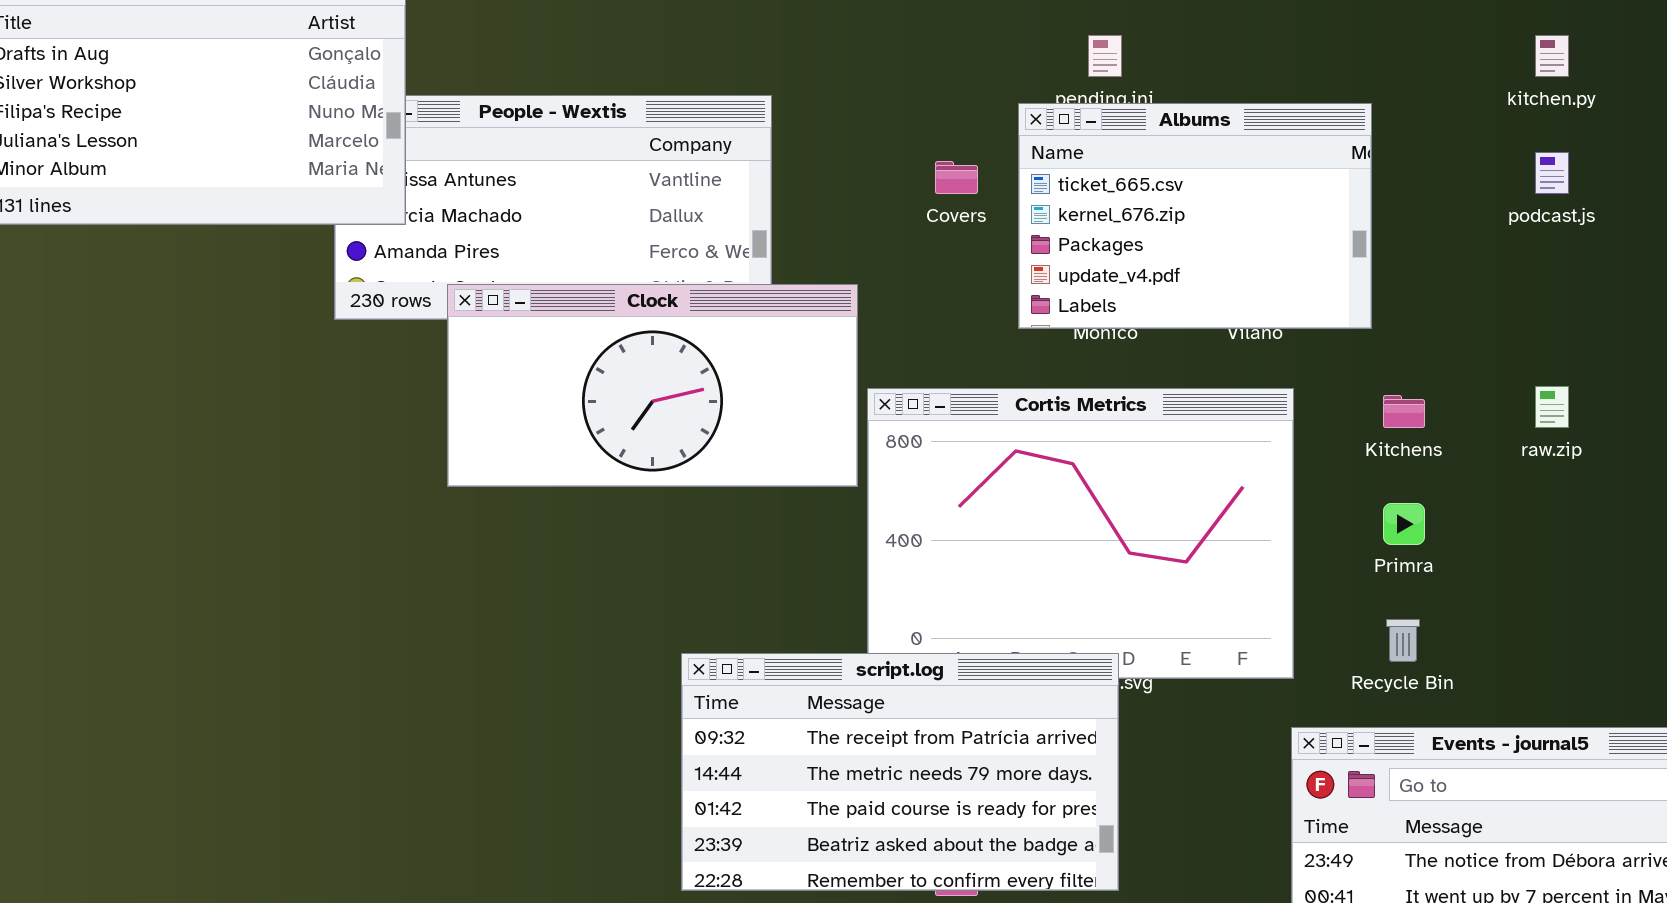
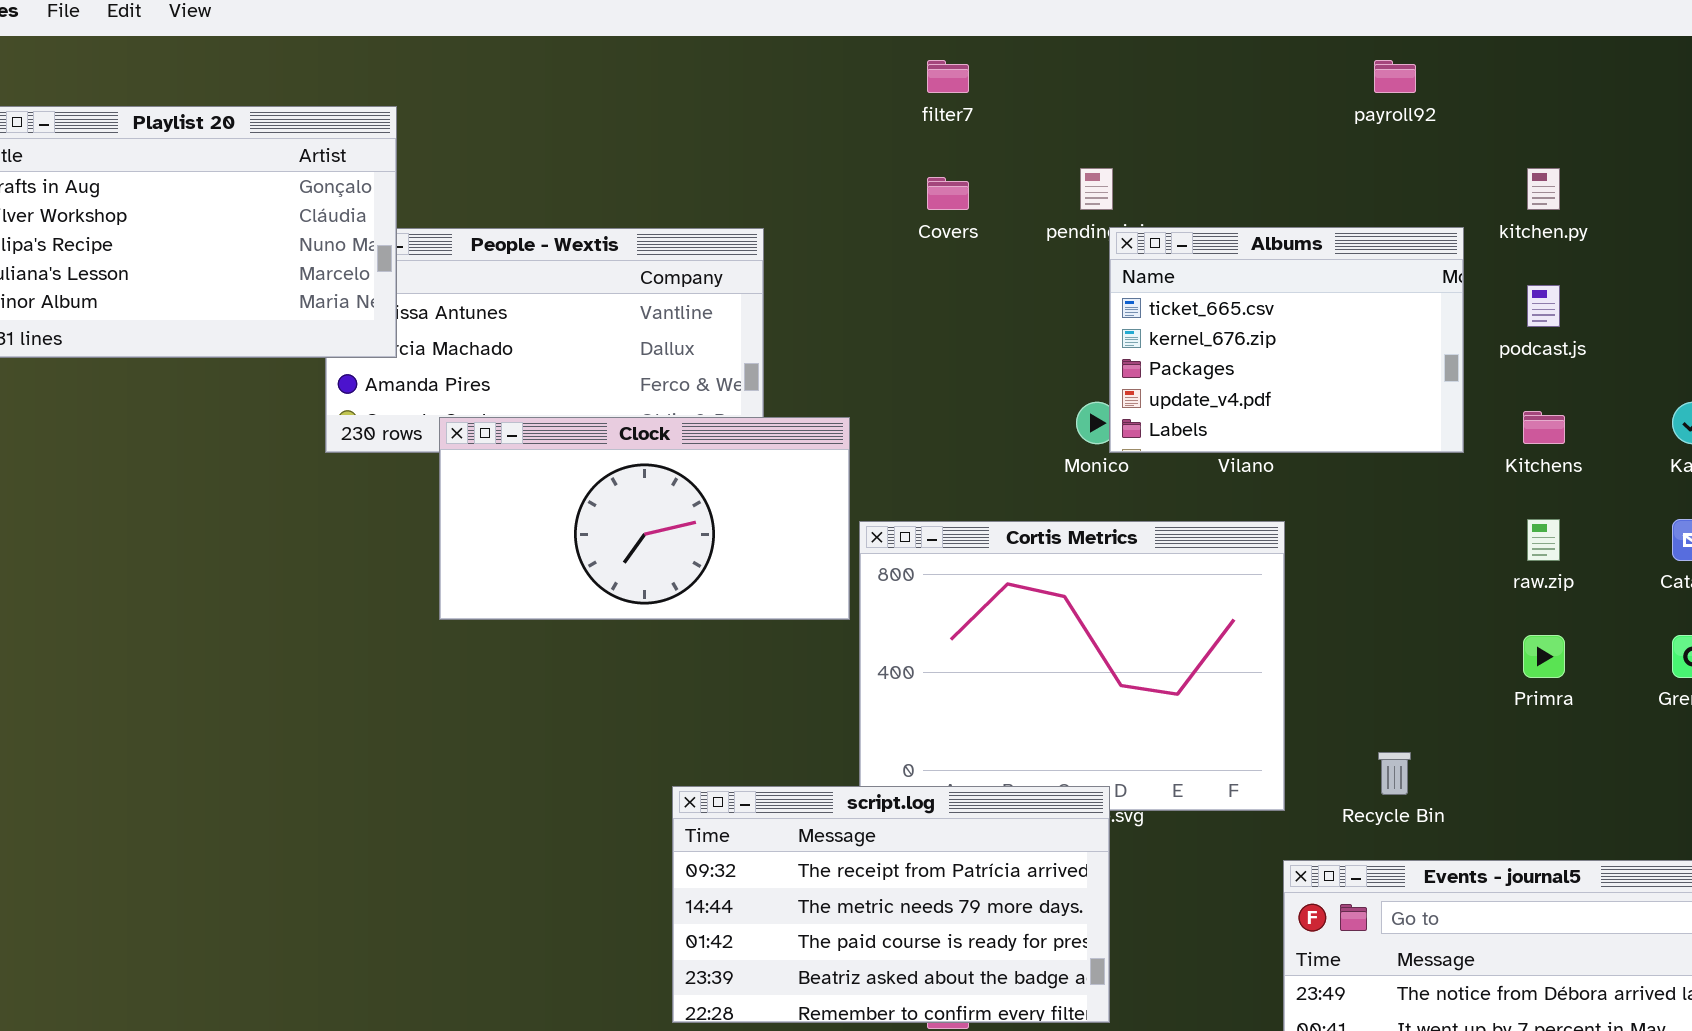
Albums: [1018,103,1372,329] -> [1109,227,1464,453], moved
Covers: [935,161,978,194] -> [927,177,969,210], moved
Kitchens: [1383,395,1425,428] -> [1523,411,1565,444], moved
Primra: [1383,503,1425,545] -> [1523,635,1565,678], moved

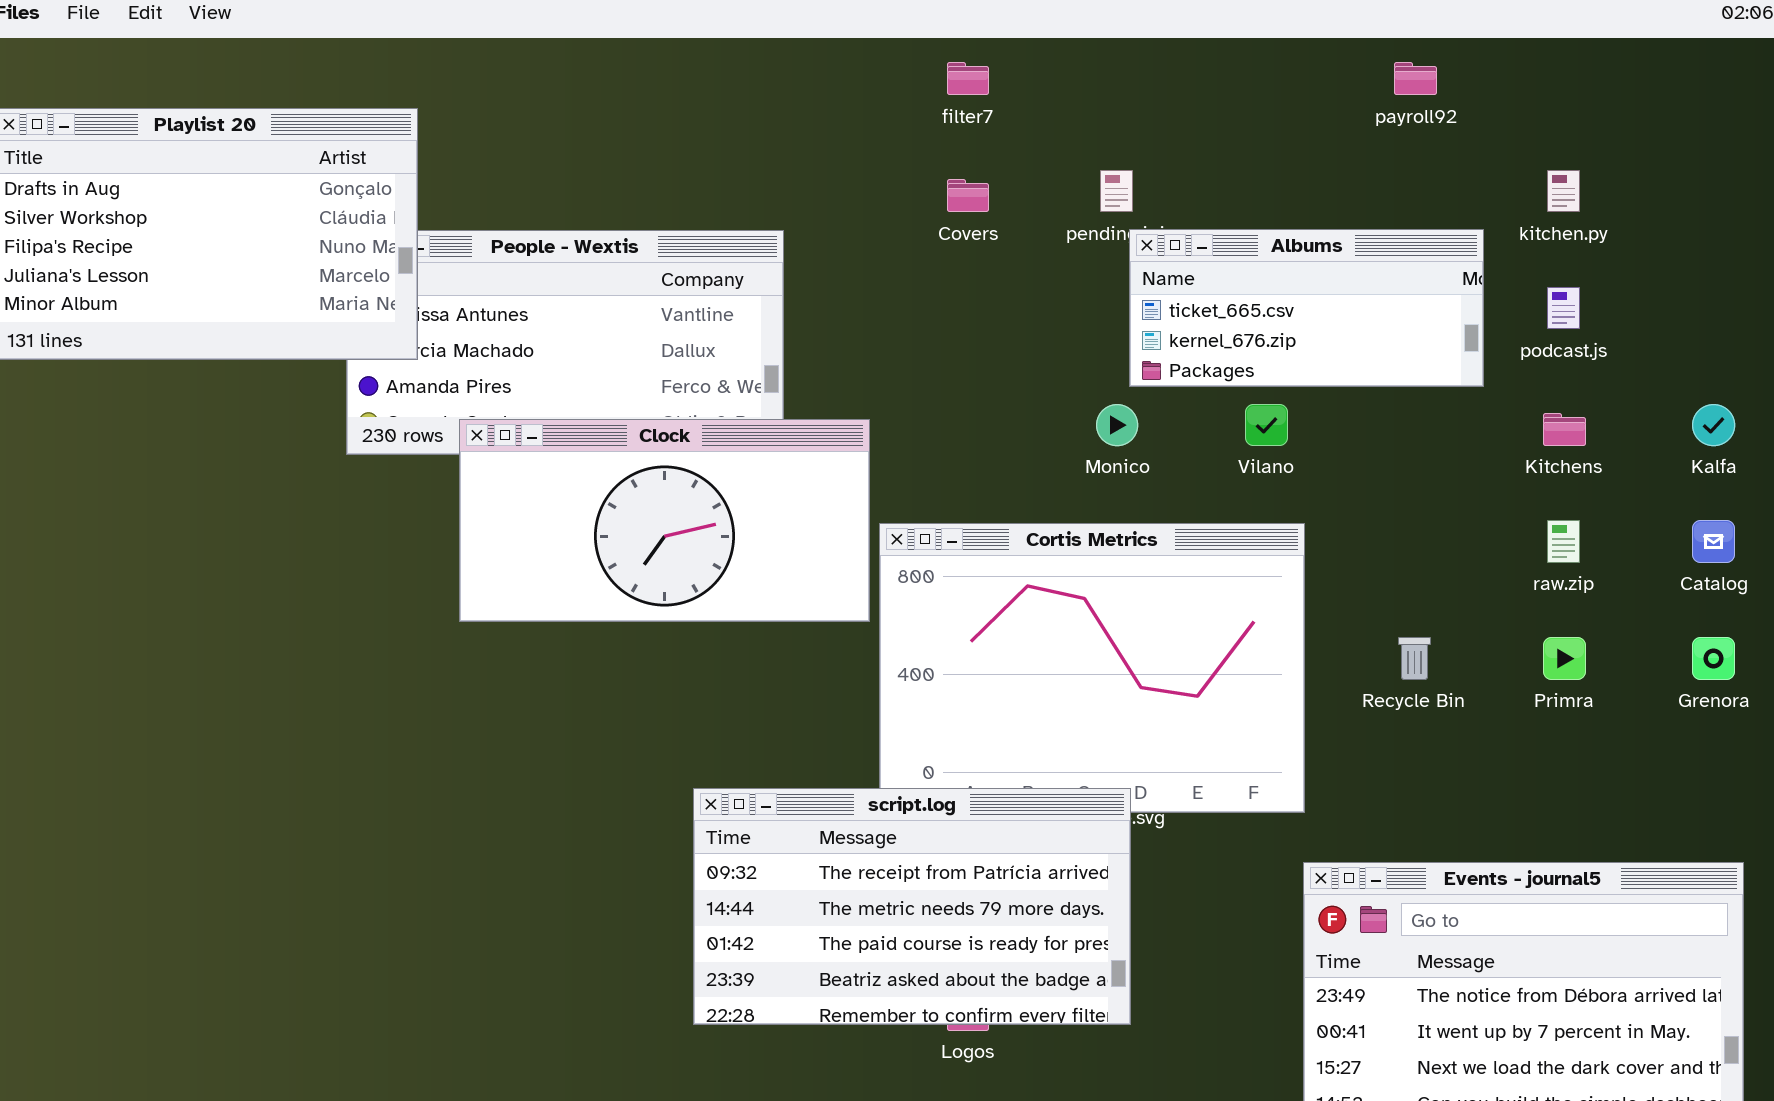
Albums: [1109,227,1464,453] -> [1129,229,1484,387], resized
Recycle Bin: [1378,752,1411,795] -> [1398,637,1431,680], moved

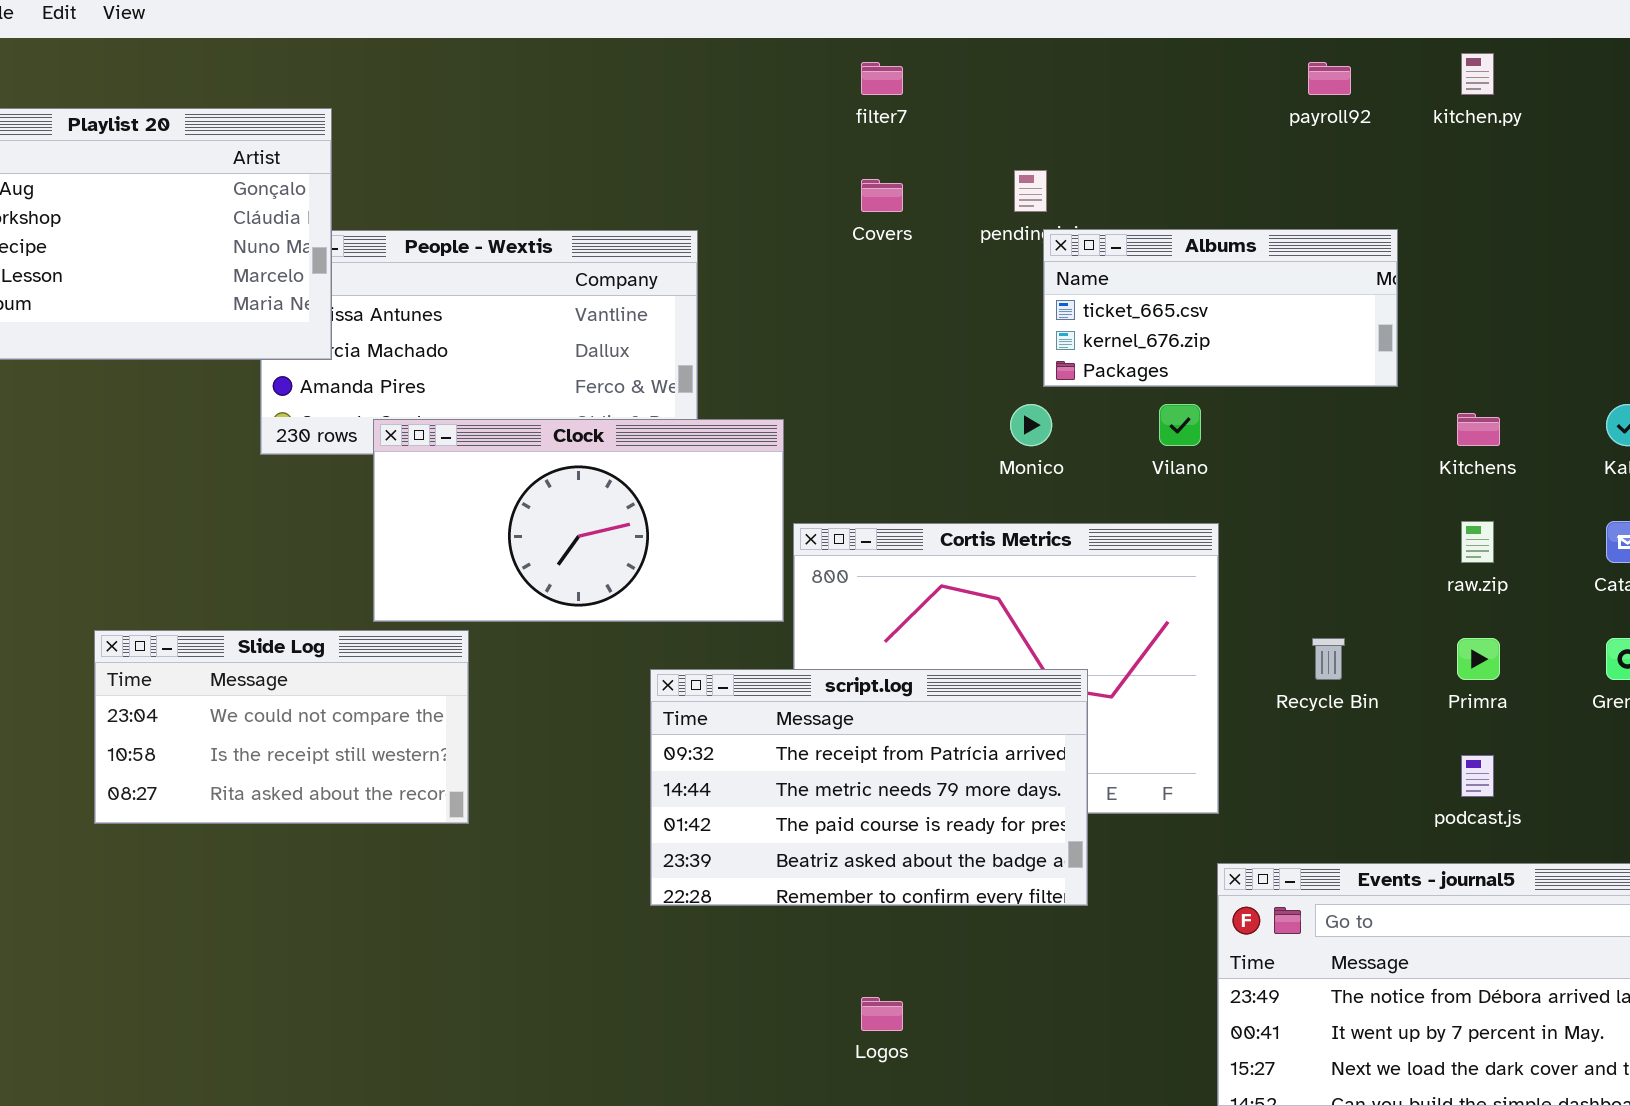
kitchen.py: [1547,170,1580,212] -> [1461,53,1494,95], moved
podcast.js: [1547,287,1580,329] -> [1461,755,1494,797], moved
Slide Log: none -> [94,630,469,824], opened
script.log: [693,788,1131,1025] -> [650,669,1088,906], moved

